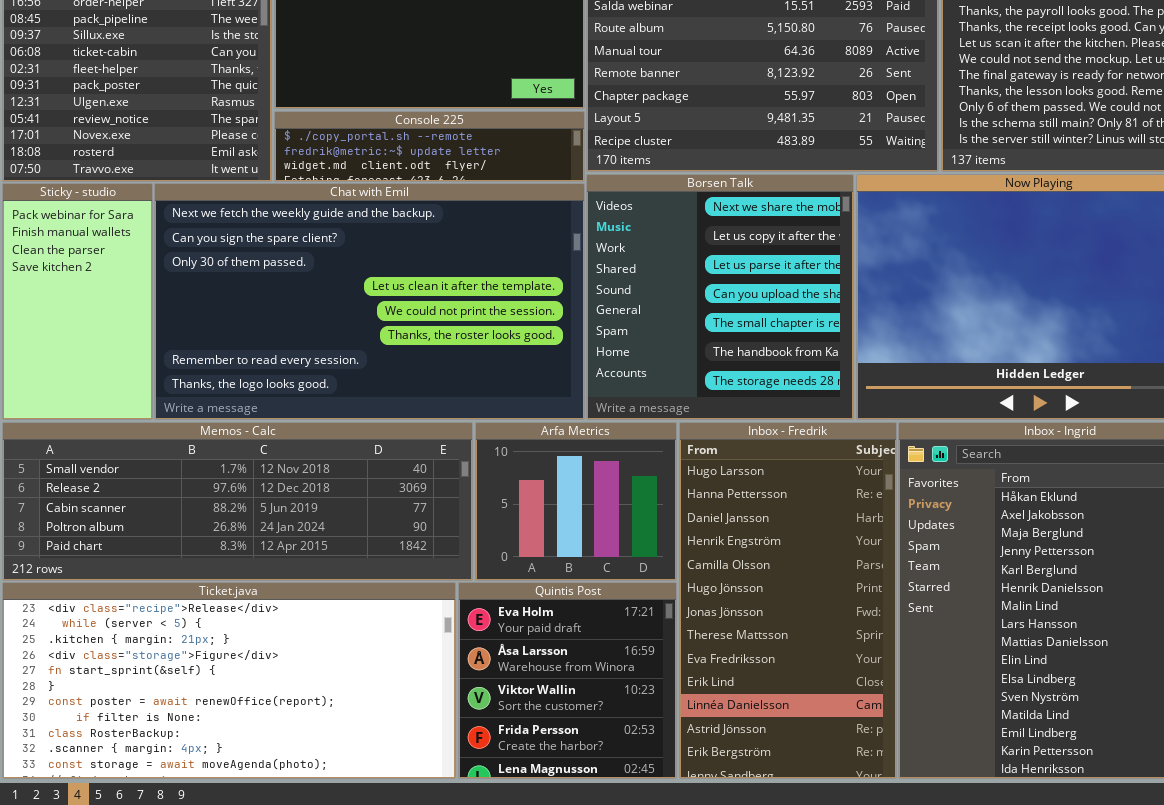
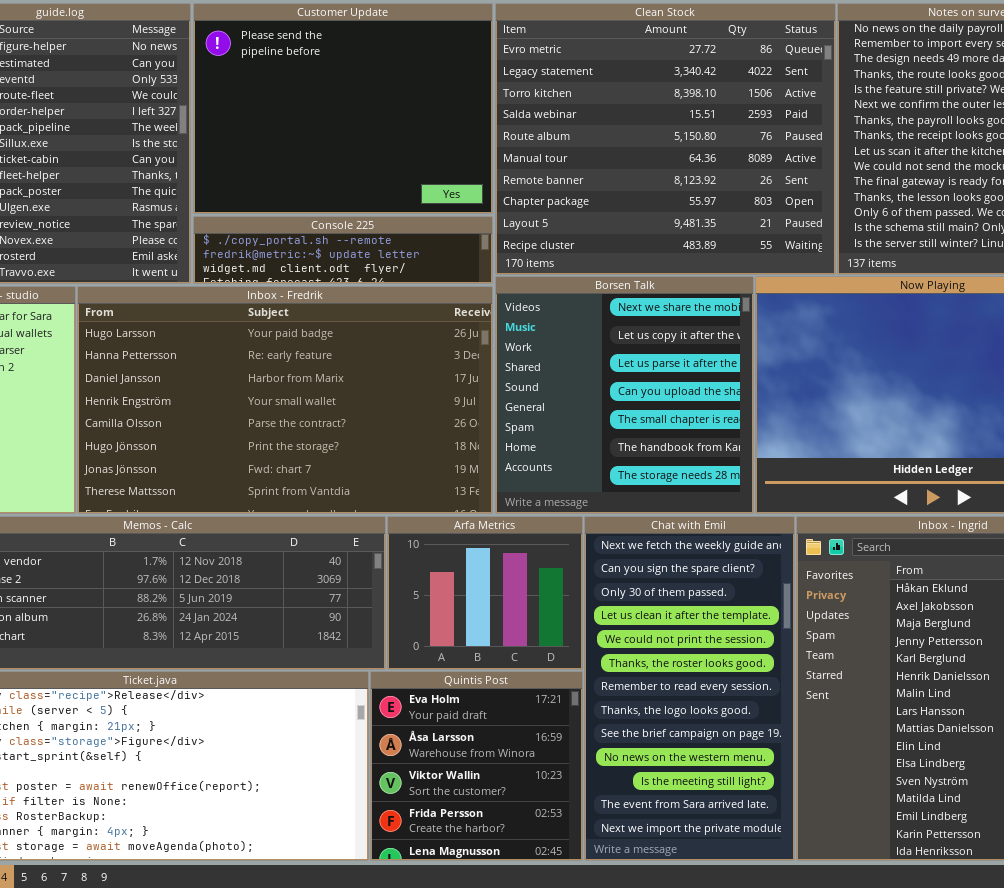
Chat with Emil: [154,183,585,420] -> [584,516,795,861], moved, resized
Inbox - Fredrik: [679,422,897,779] -> [77,286,493,514], moved, resized

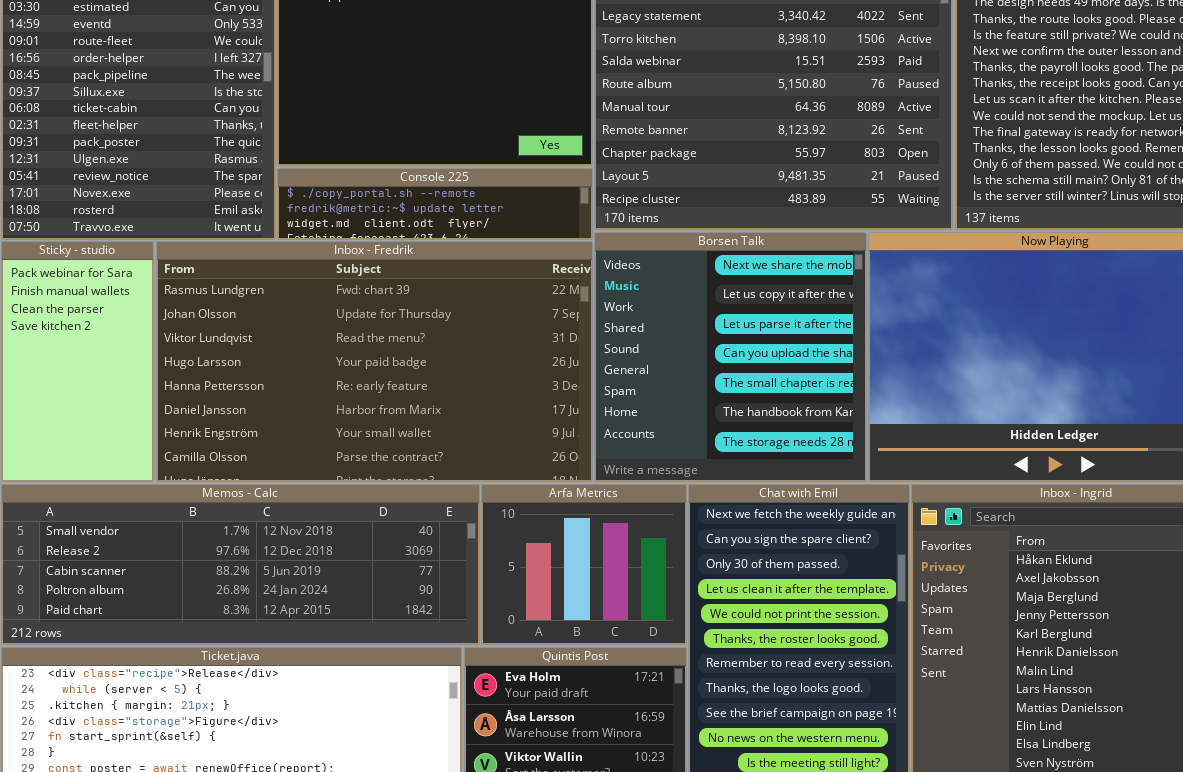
Inbox - Fredrik: [77,286,493,514] -> [156,241,593,482], scrolled up 3 rows

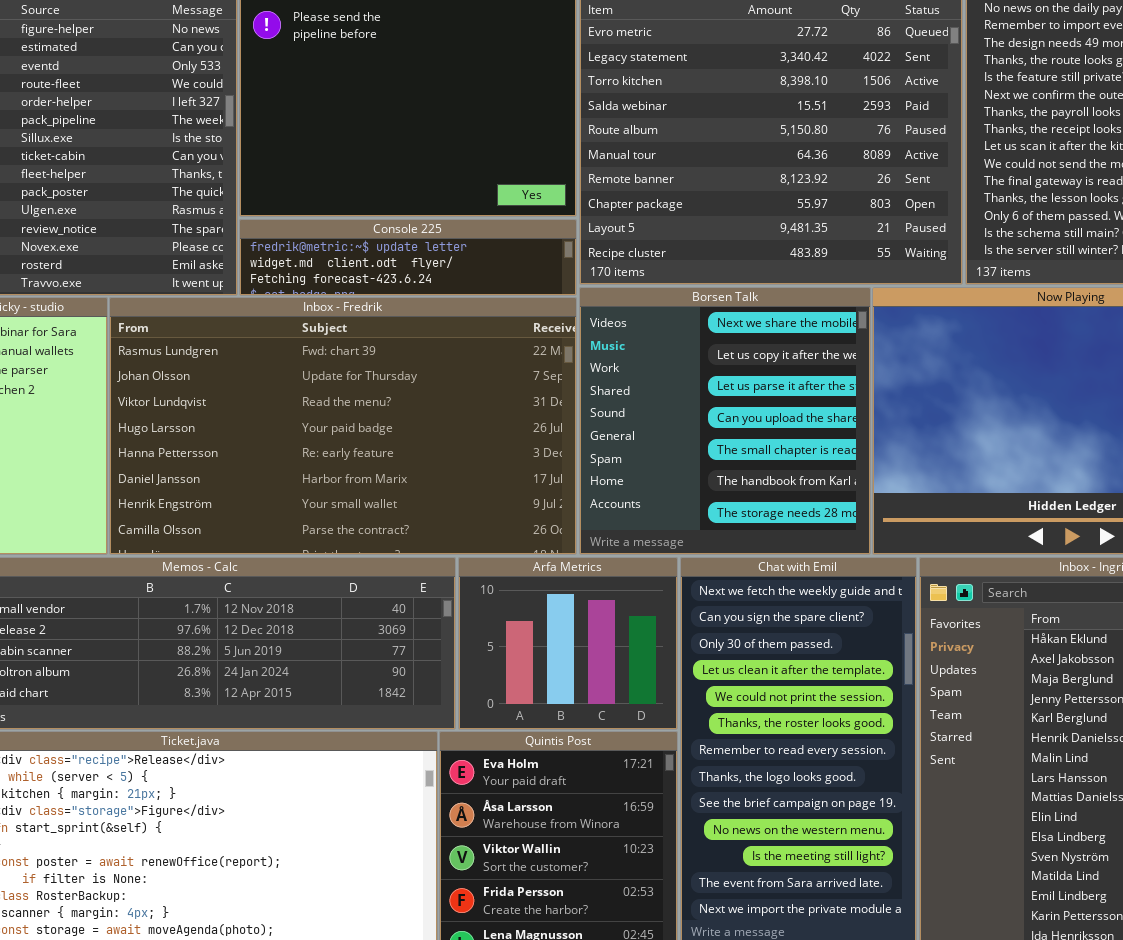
Console 225: [277,168,593,240] -> [239,219,577,296], scrolled down 1 row

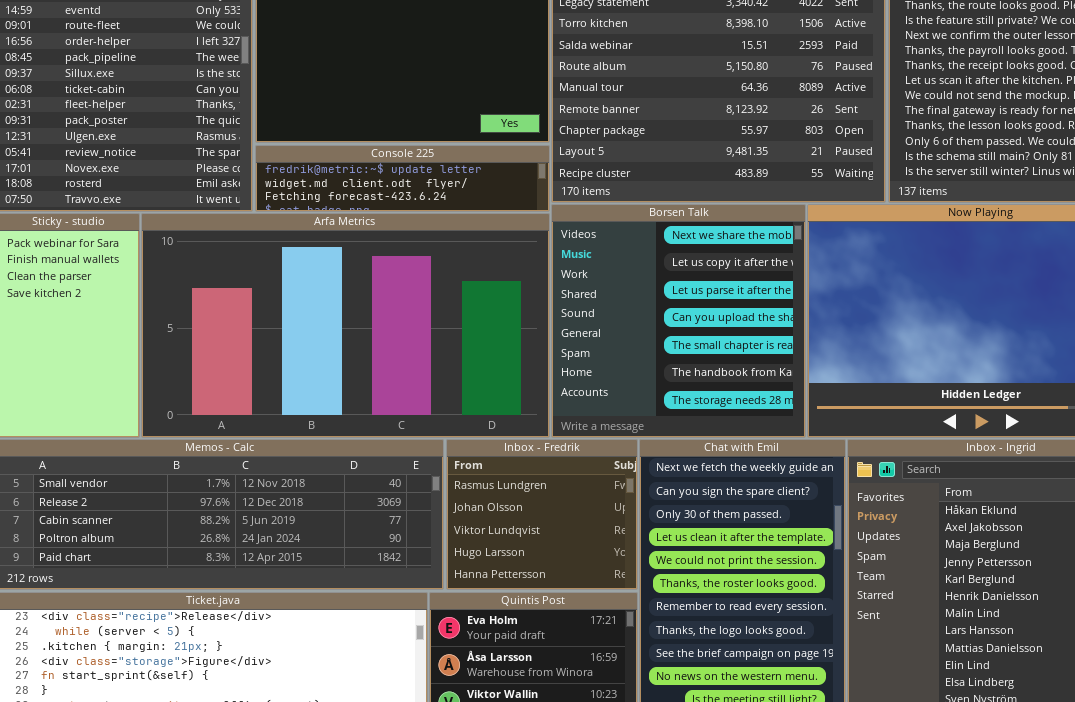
Inbox - Fredrik: [109,297,577,555] -> [446,439,638,590], moved, resized
Arfa Metrics: [458,557,678,730] -> [141,213,550,438], moved, resized

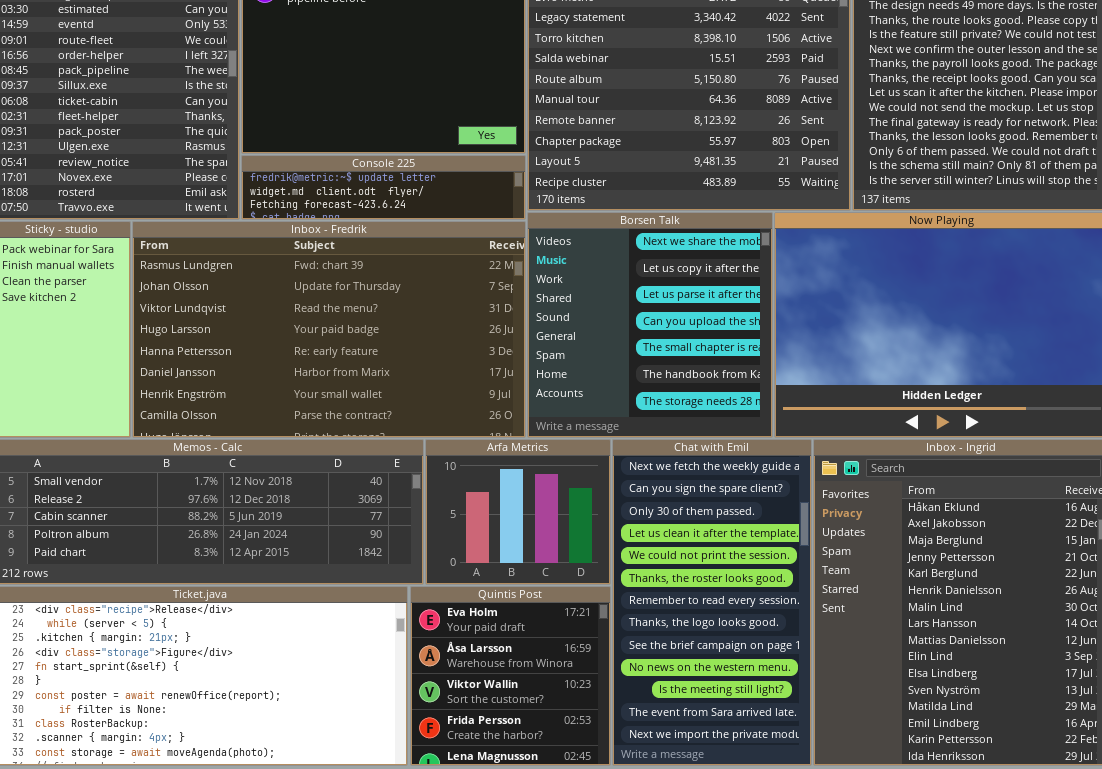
Arfa Metrics: [141,213,550,438] -> [425,439,611,585], moved, resized
Inbox - Fredrik: [446,439,638,590] -> [132,221,526,438], moved, resized

